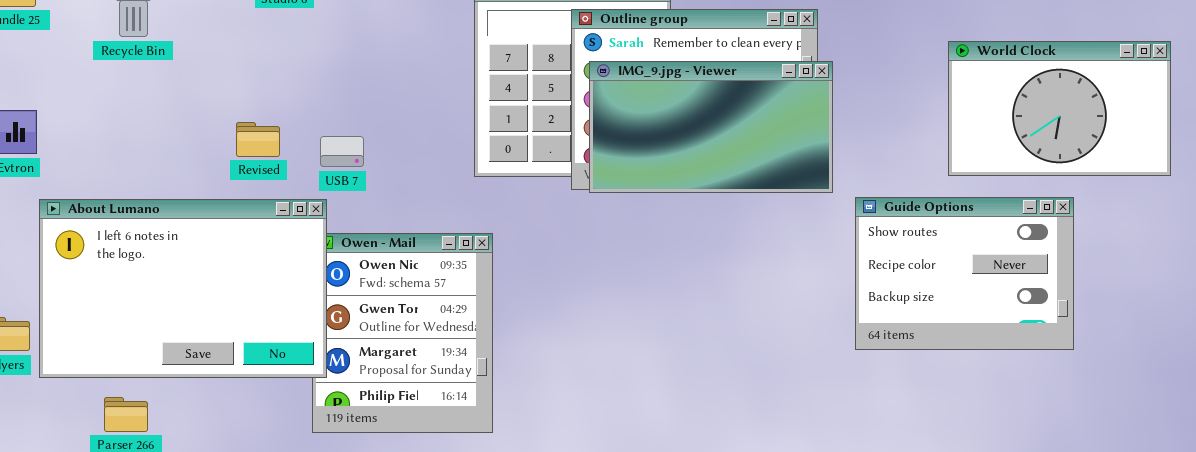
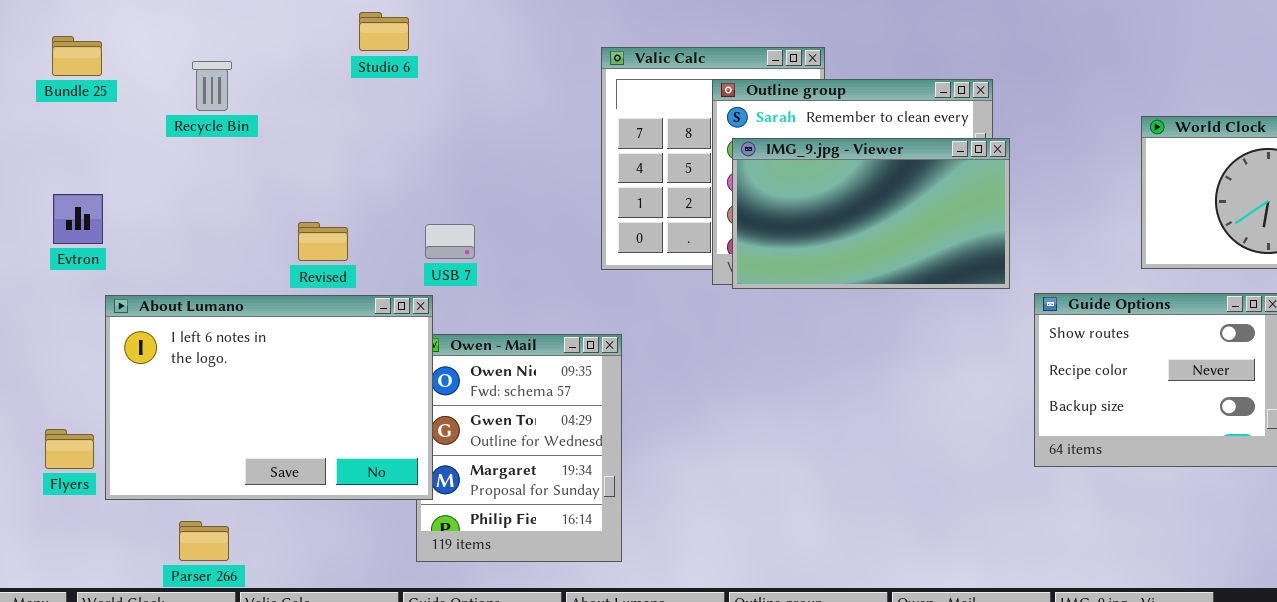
Revised: [236,122,280,157] -> [298,222,348,261], moved

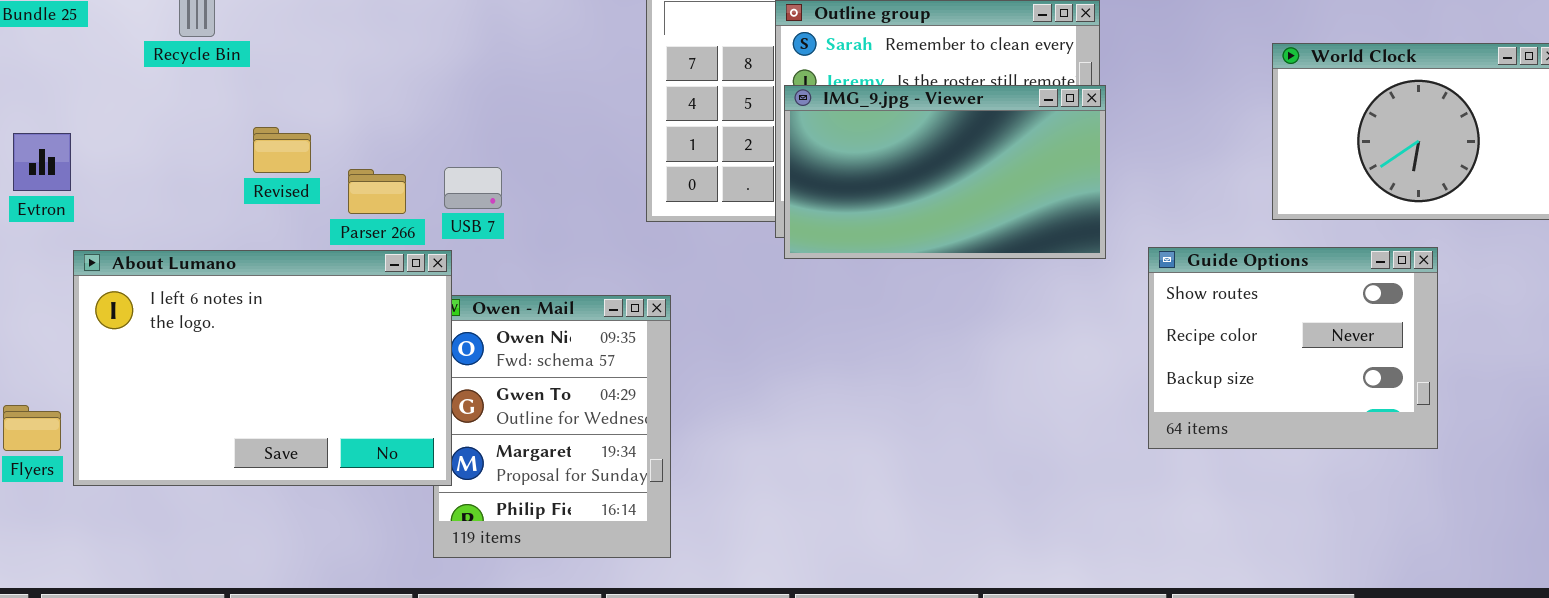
IMG_9.jpg - Viewer: [732,138,1010,289] -> [784,85,1106,259], moved
Revised: [298,222,348,261] -> [253,127,311,173], moved
Parser 266: [179,521,229,561] -> [348,169,406,214], moved

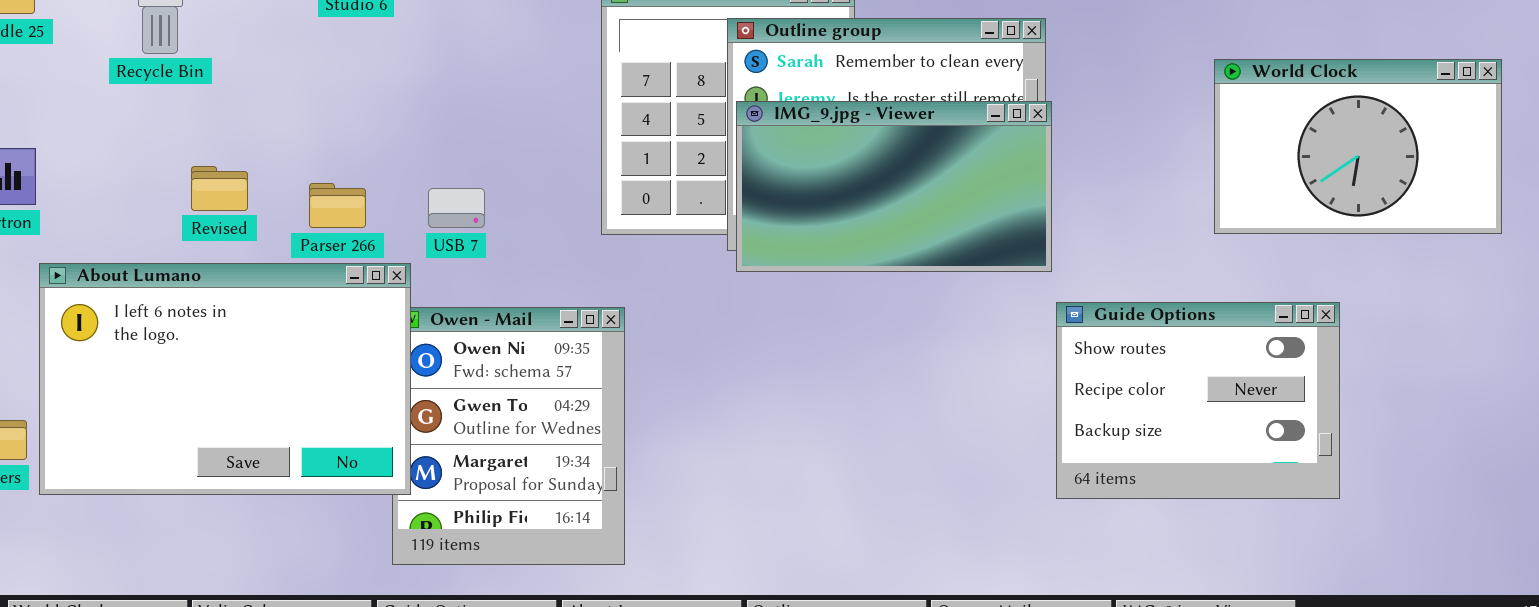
Revised: [253,127,311,173] -> [191,166,248,211], moved
USB 7: [444,167,502,209] -> [428,188,485,228], moved
Guide Options: [1148,247,1438,449] -> [1056,302,1340,499], moved

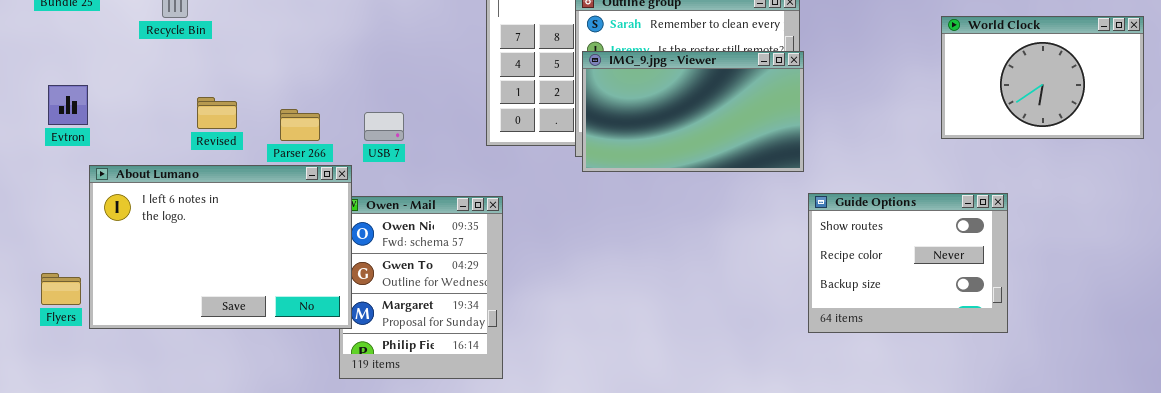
World Clock: [1214,59,1502,234] -> [941,16,1144,139], moved

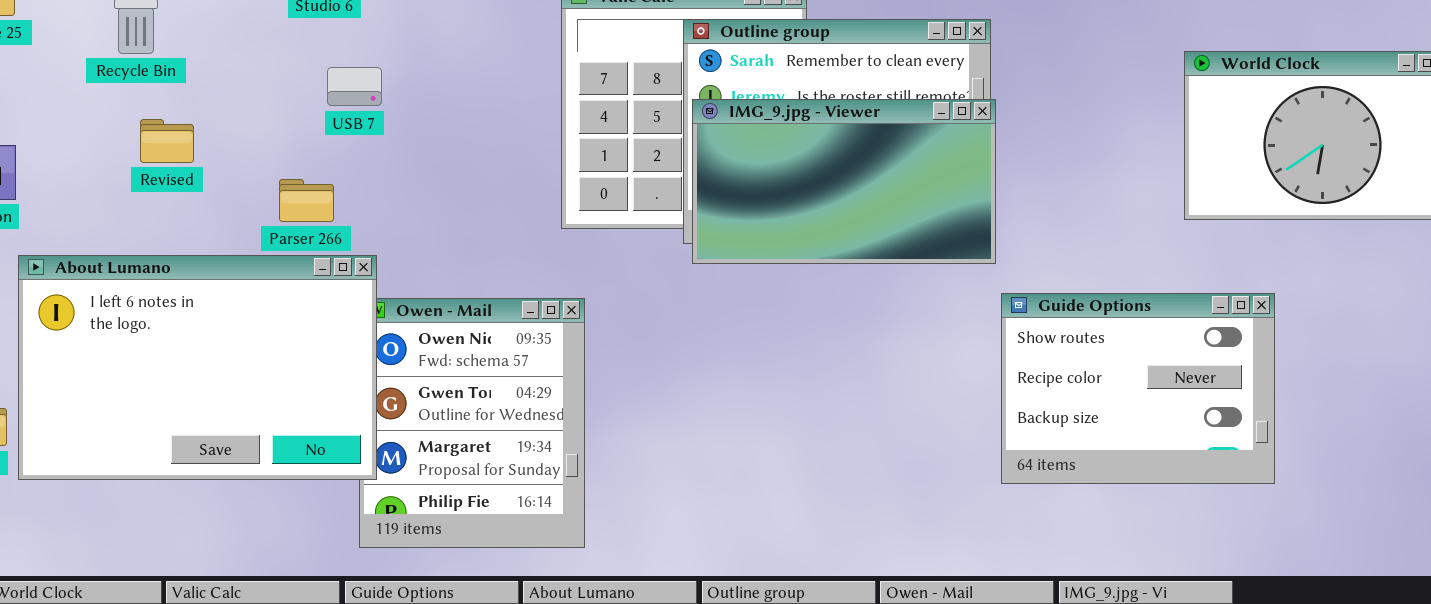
Revised: [197,97,237,129] -> [140,119,194,163], moved
USB 7: [364,112,404,141] -> [327,67,382,106], moved

